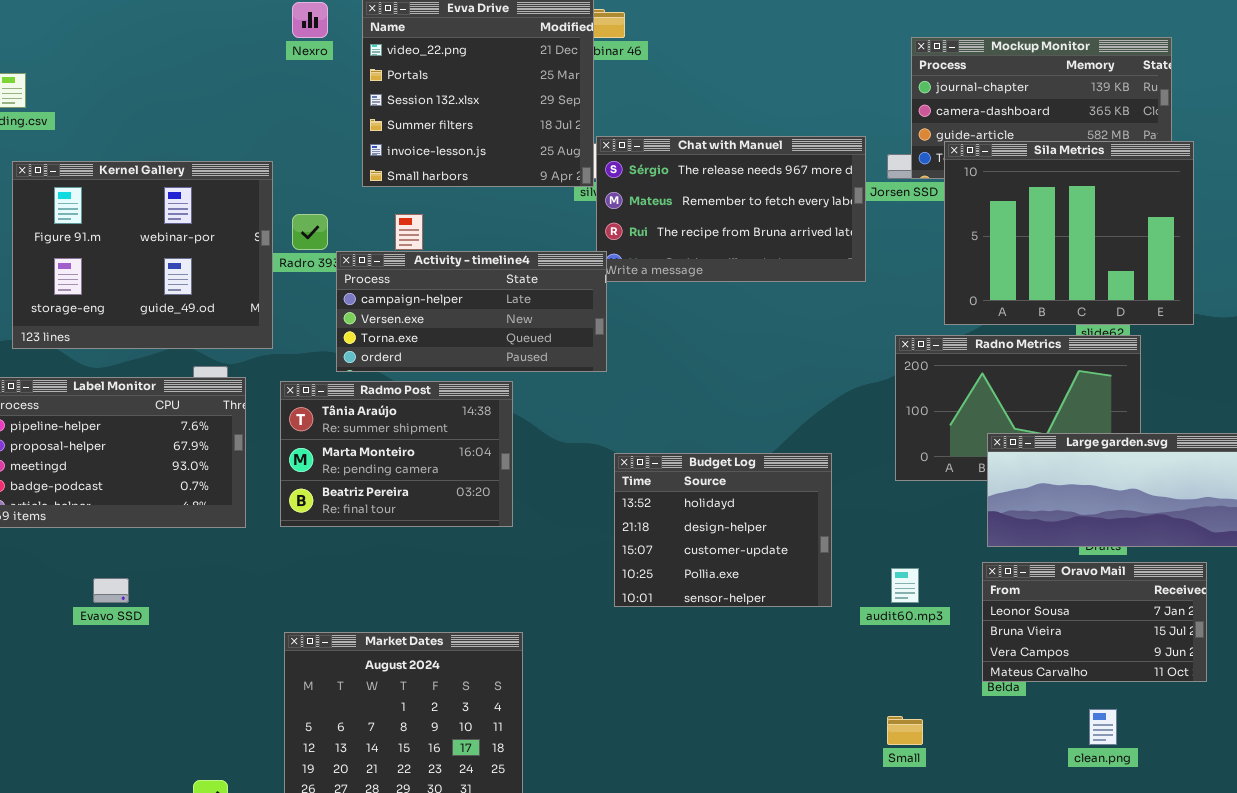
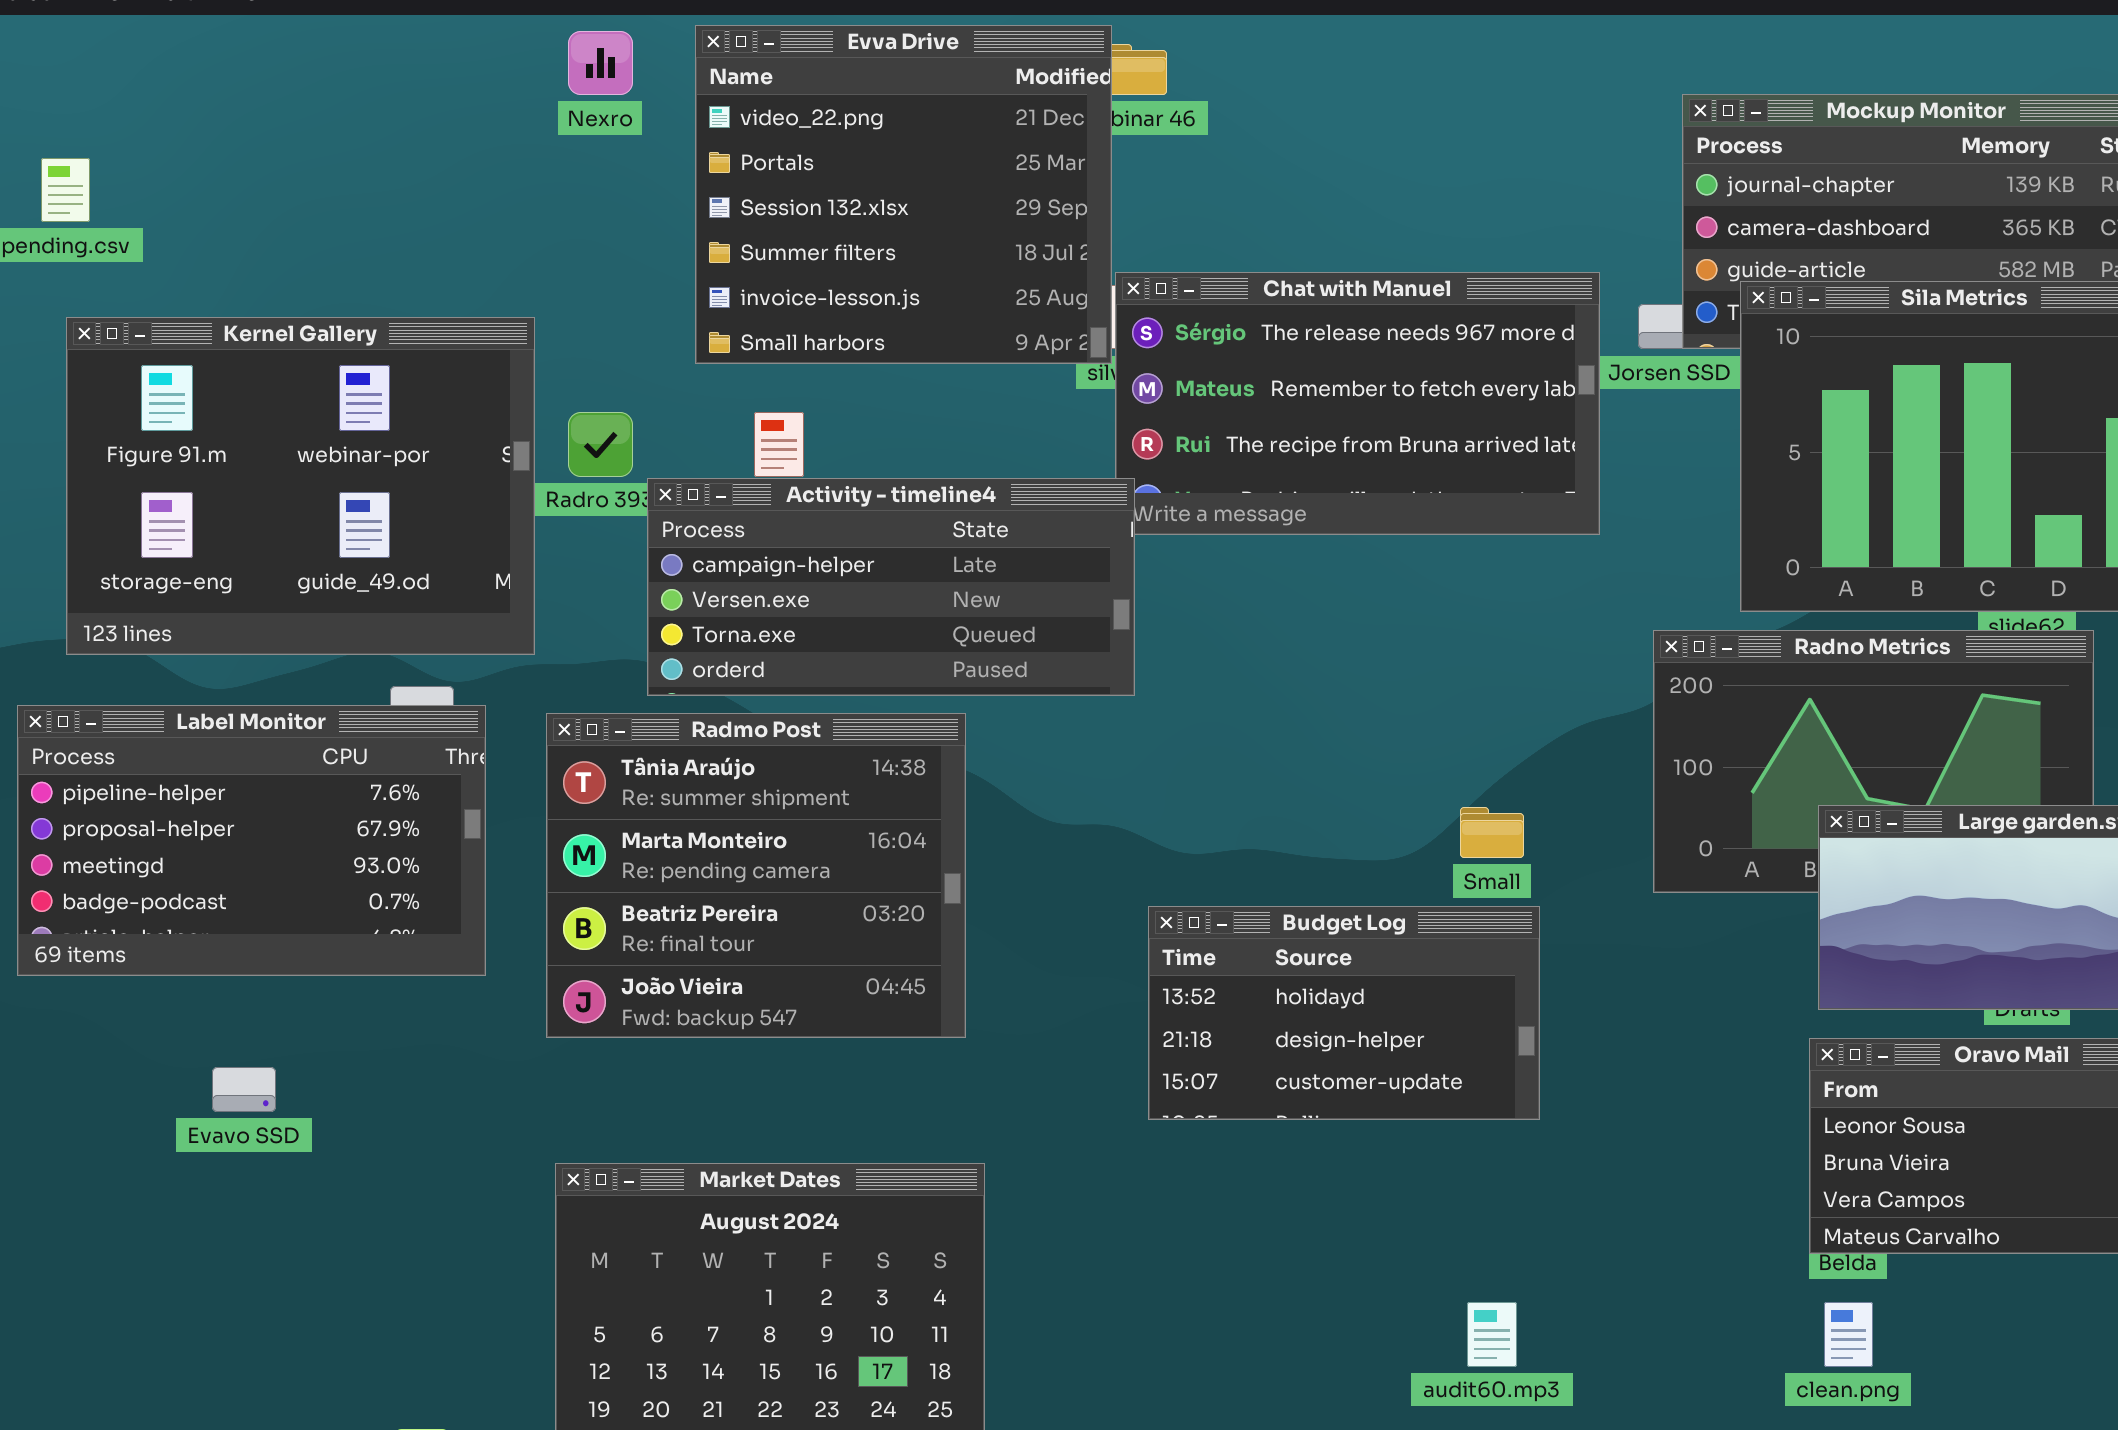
Radmo Post: [280,381,513,527] -> [546,713,966,1038], resized
Budget Log: [614,453,832,607] -> [1148,906,1540,1120], resized
audit60.mp3: [891,568,919,603] -> [1467,1302,1517,1367], moved
clean.png: [1089,709,1117,745] -> [1824,1302,1873,1367], moved
Small: [887,716,923,745] -> [1460,807,1524,858], moved

